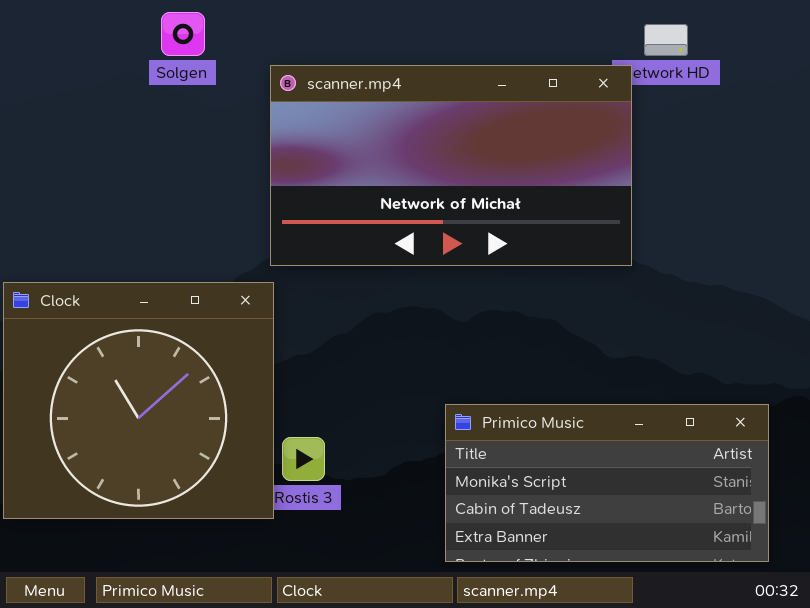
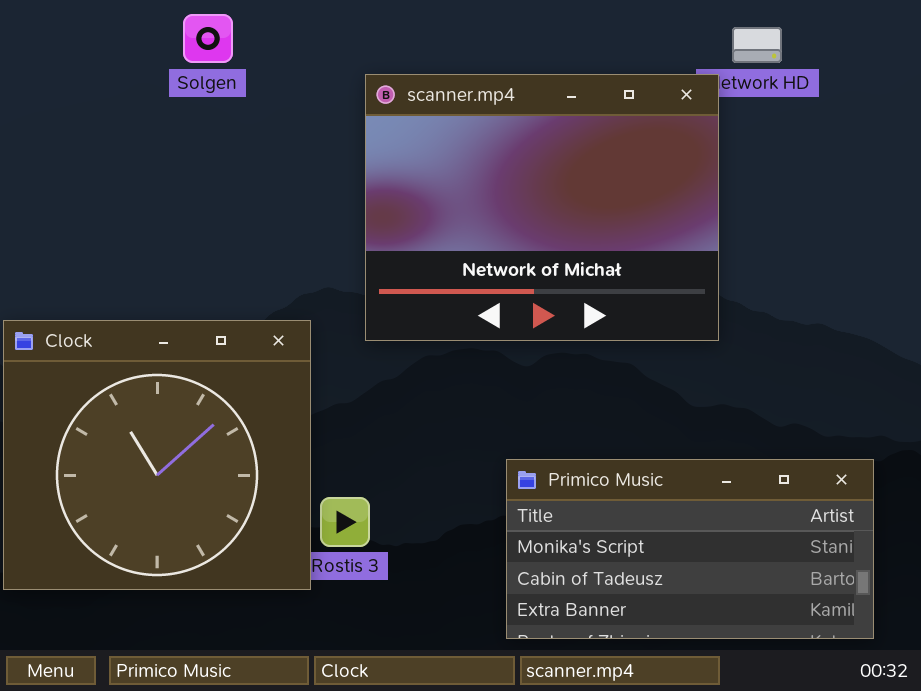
scanner.mp4: [270,65,632,266] -> [365,74,719,341], resized

